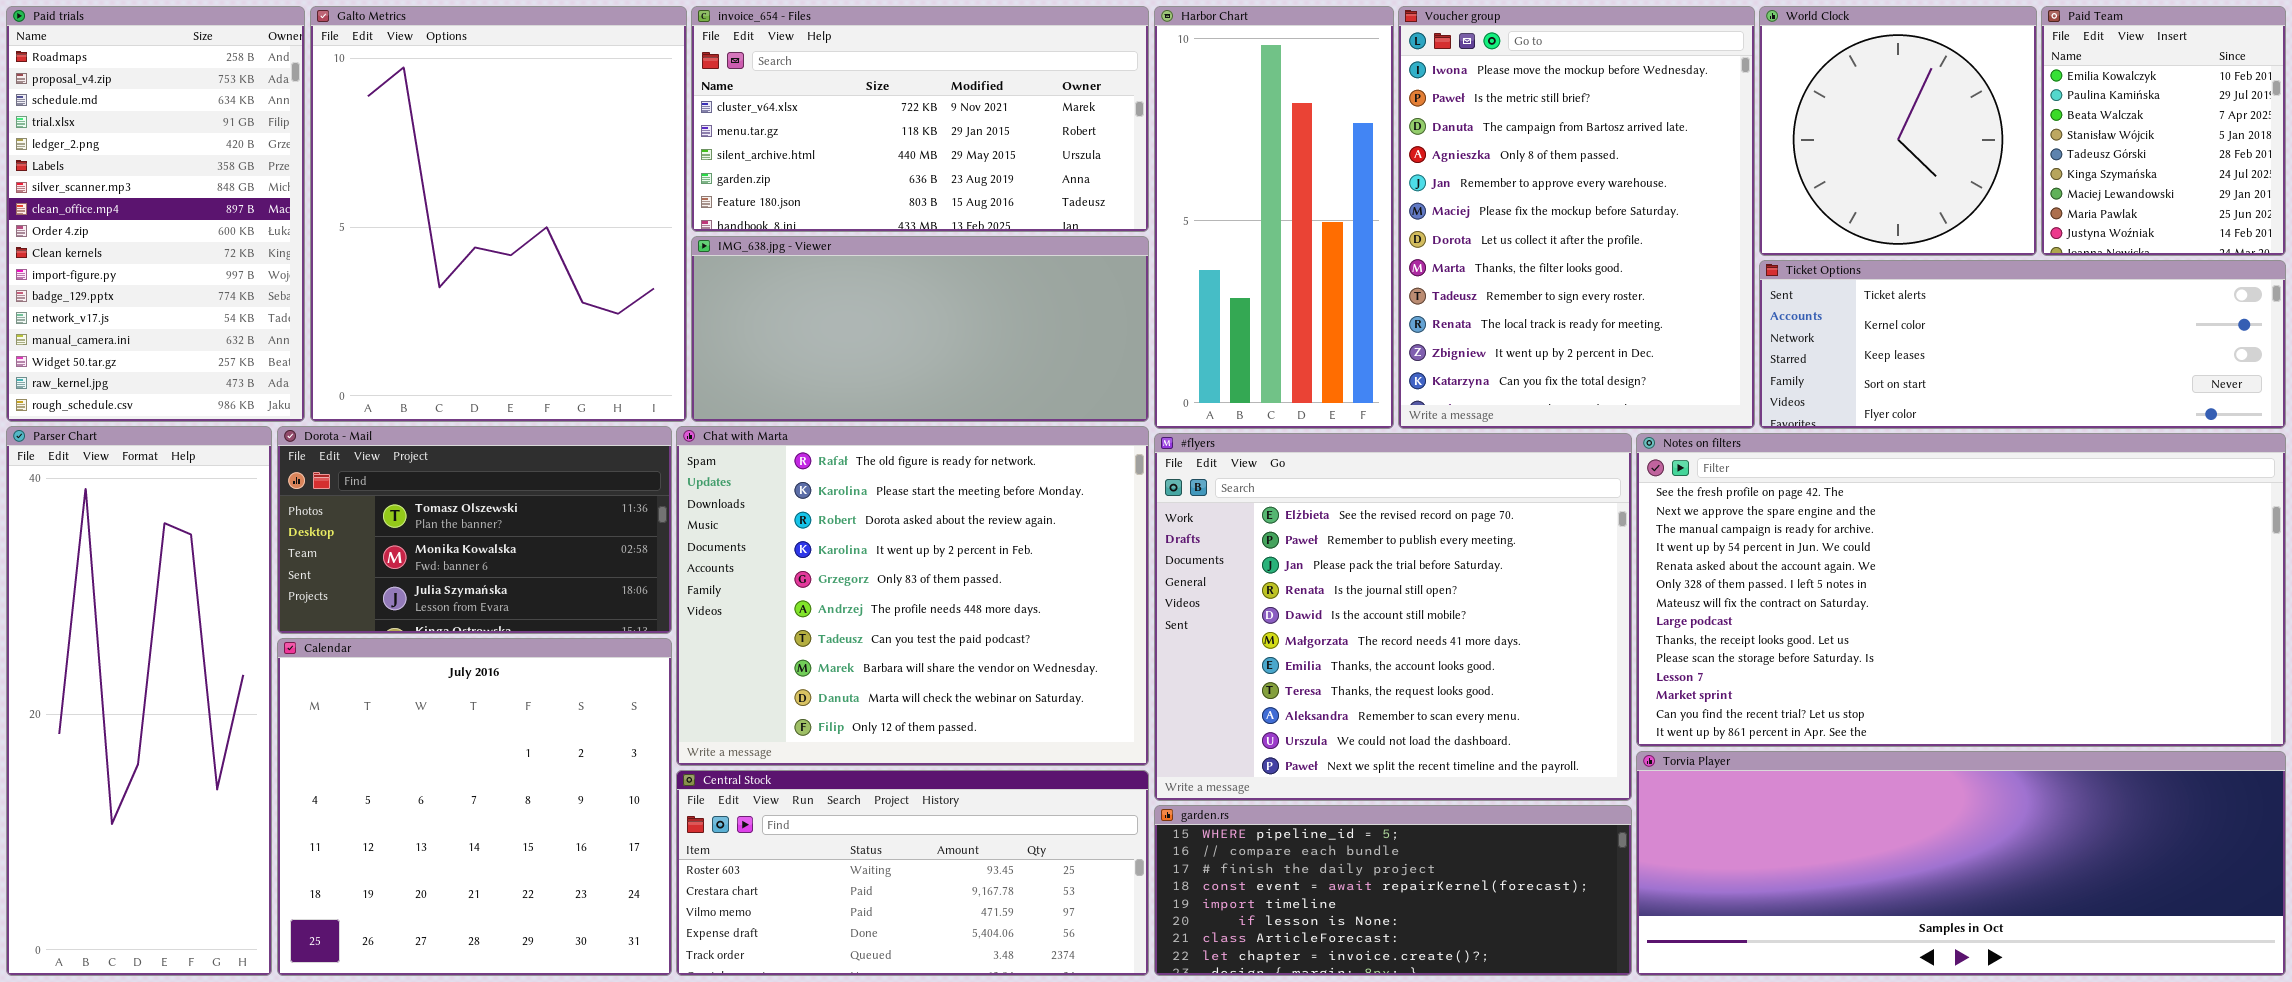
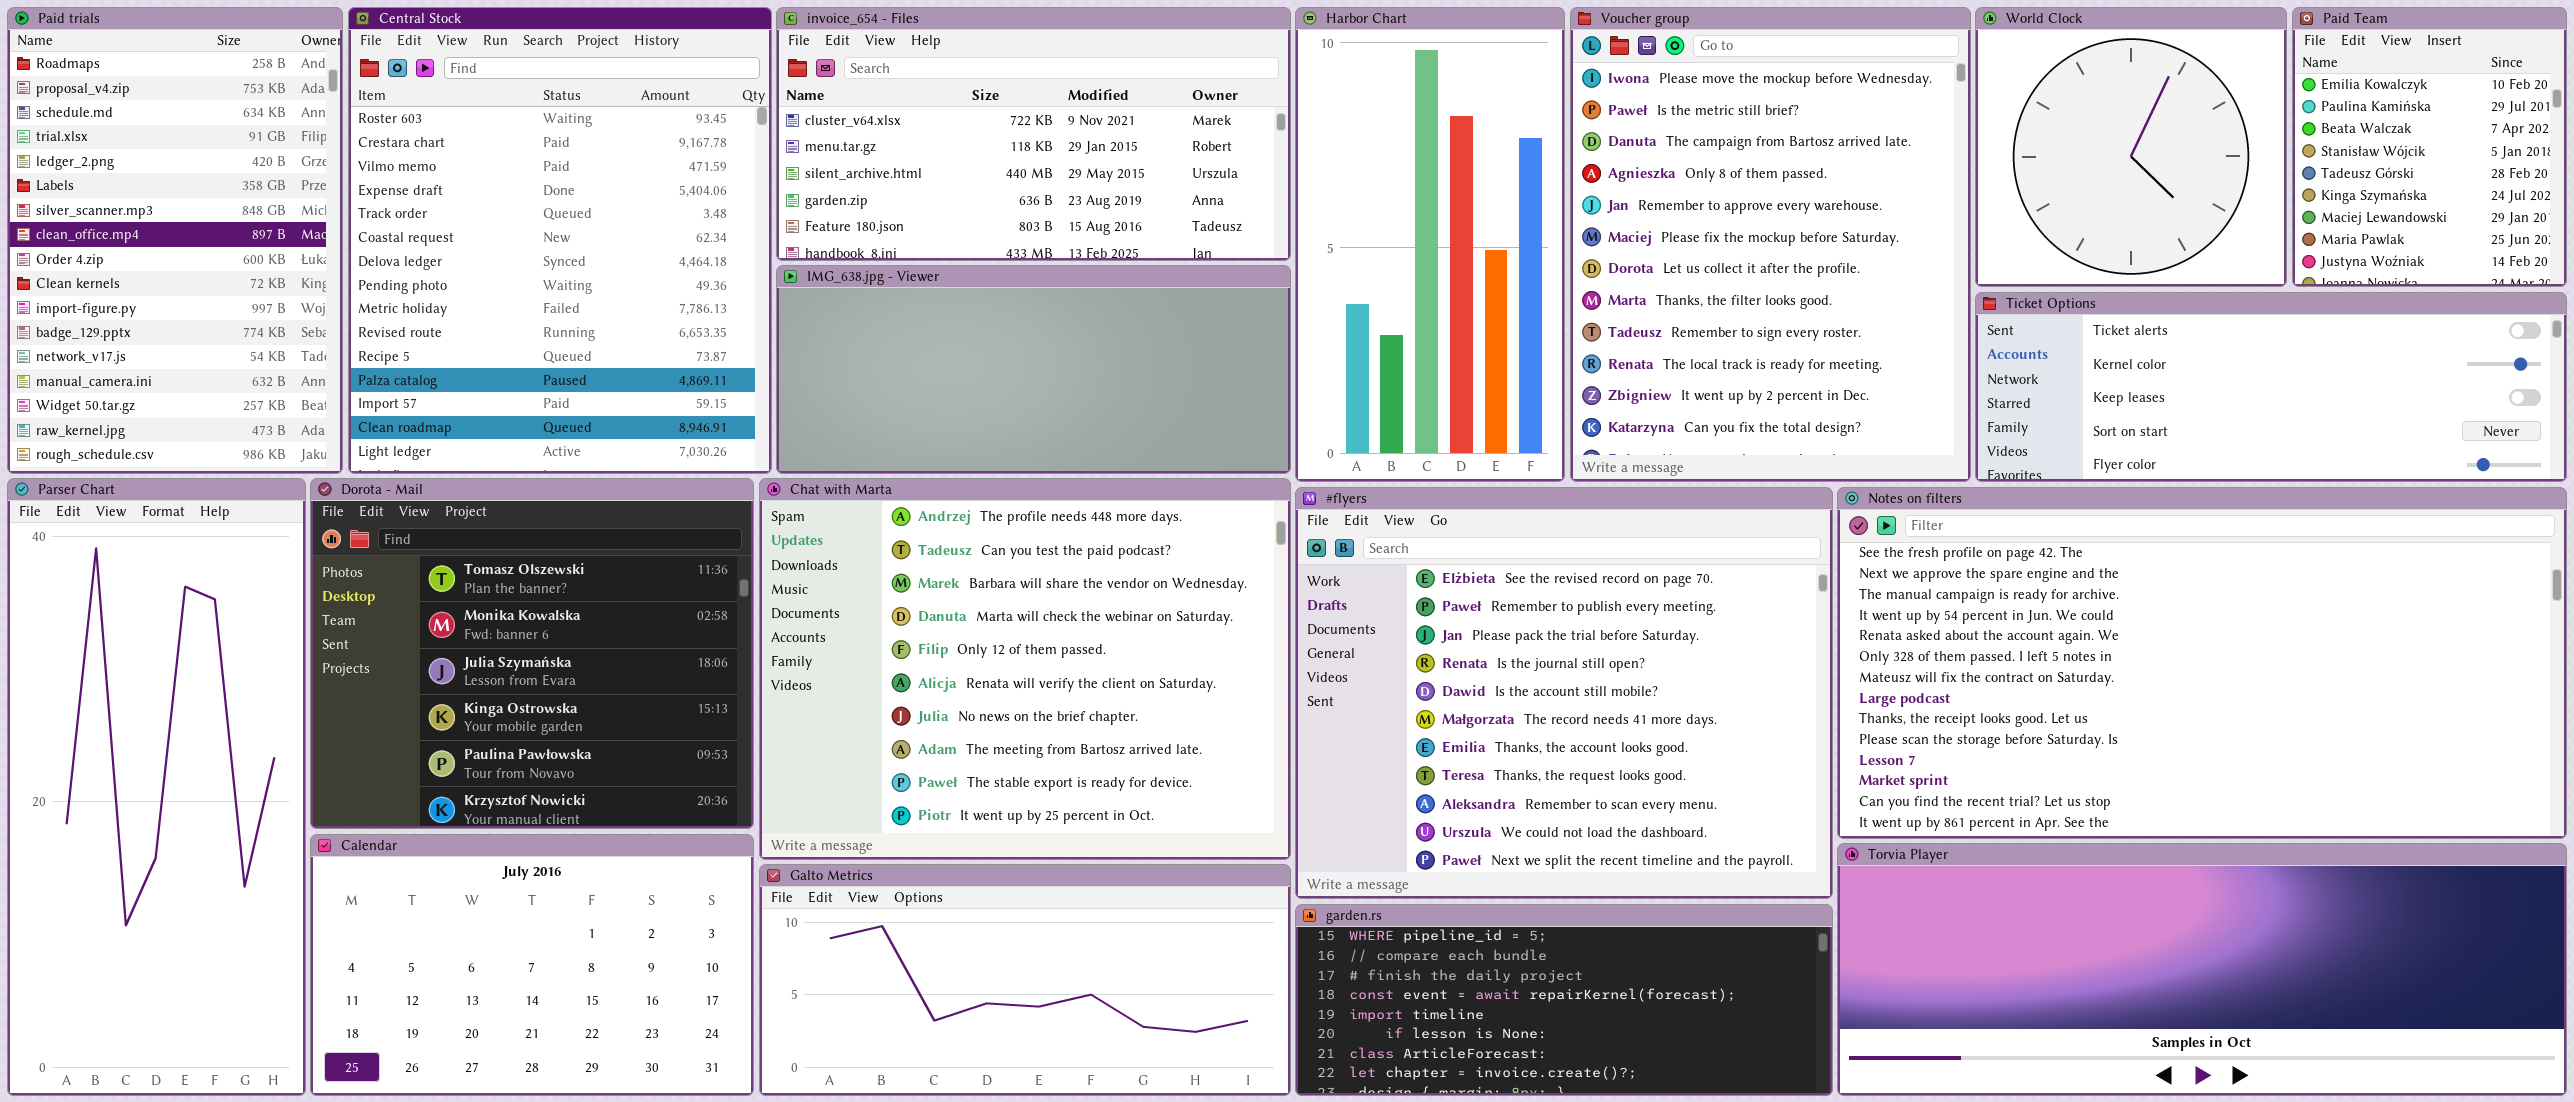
Galto Metrics: [310,6,687,422] -> [759,864,1291,1096], moved, resized
Dorota - Mail: [277,426,672,634] -> [310,478,754,829], resized
Chat with Marta: [676,426,1149,766] -> [759,478,1291,860], scrolled down 5 rows
Calendar: [277,638,672,976] -> [310,834,754,1096], resized
Central Stock: [676,770,1149,976] -> [348,7,772,474], moved, resized

